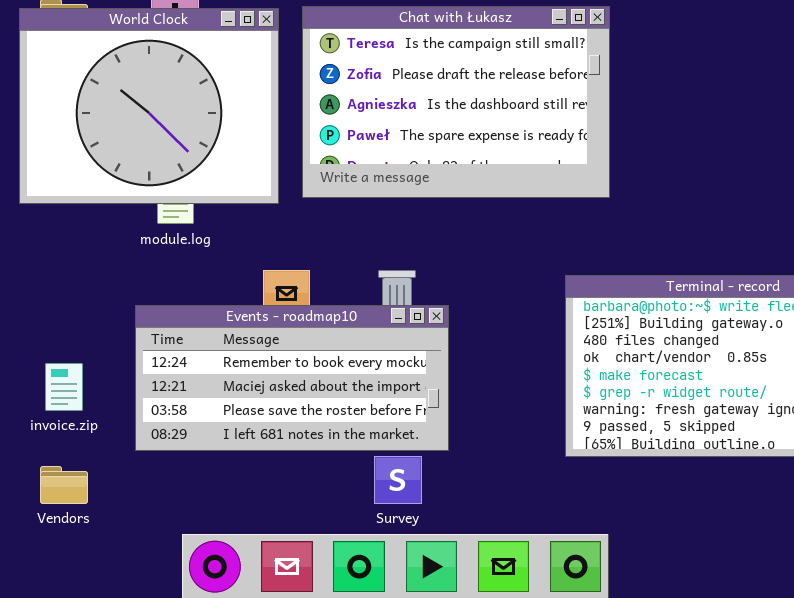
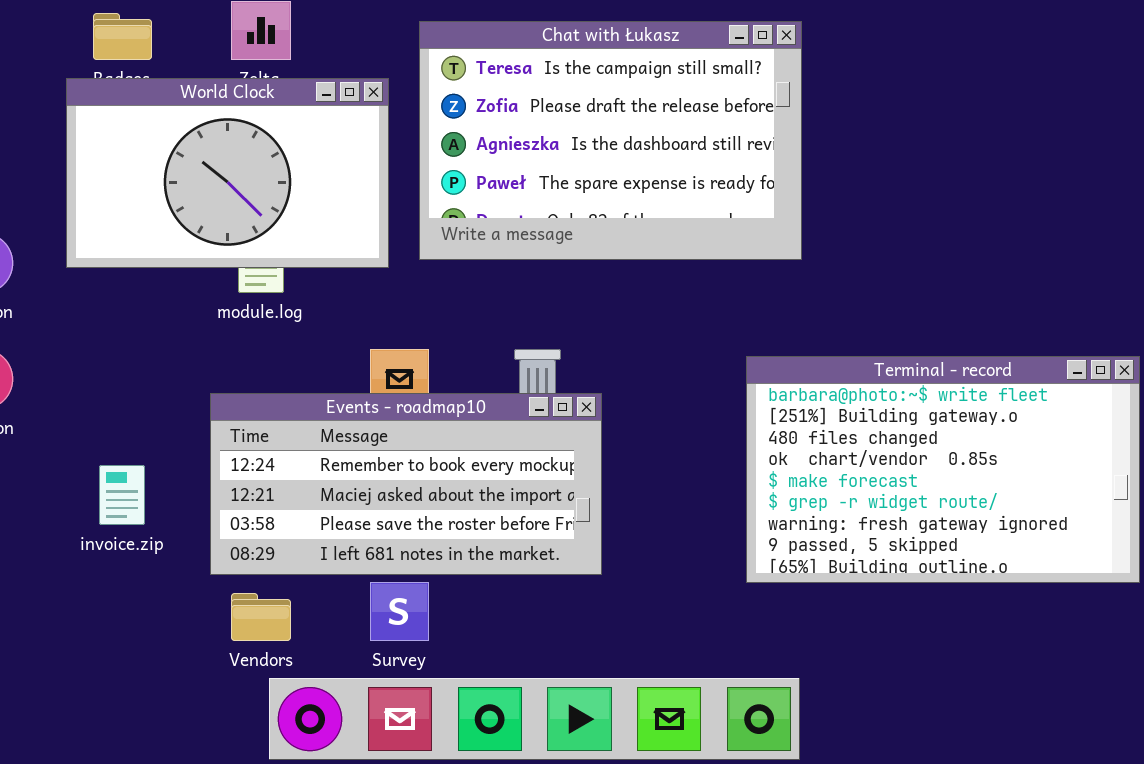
World Clock: [19,8,279,204] -> [66,78,389,268], resized
Survey: [374,456,422,504] -> [370,582,429,641], moved
Vendors: [40,466,88,504] -> [231,593,291,641], moved

